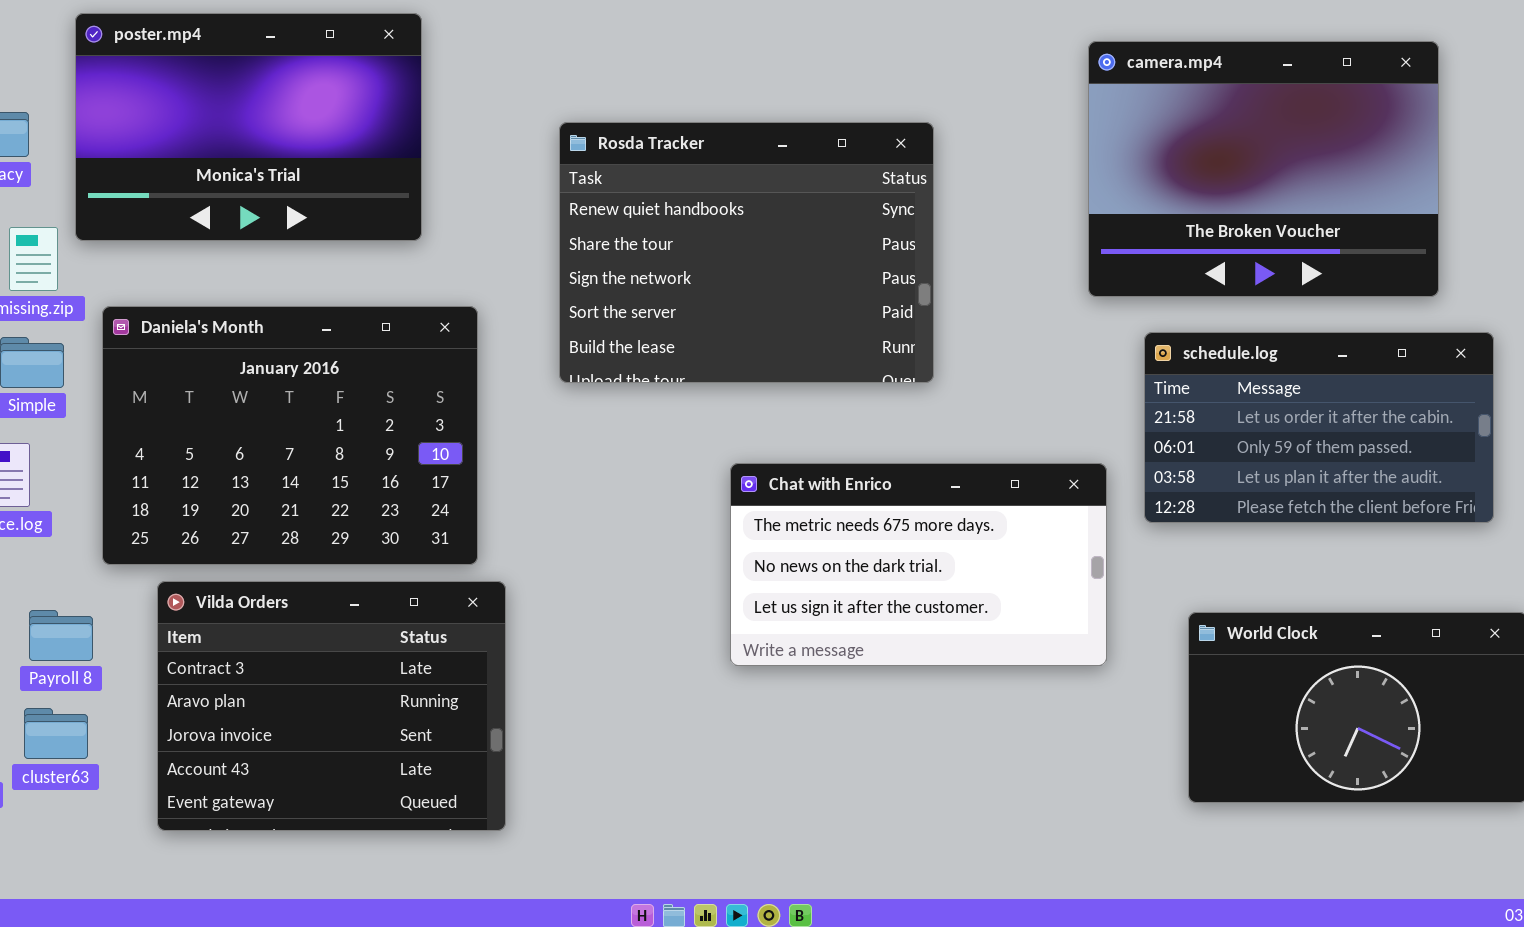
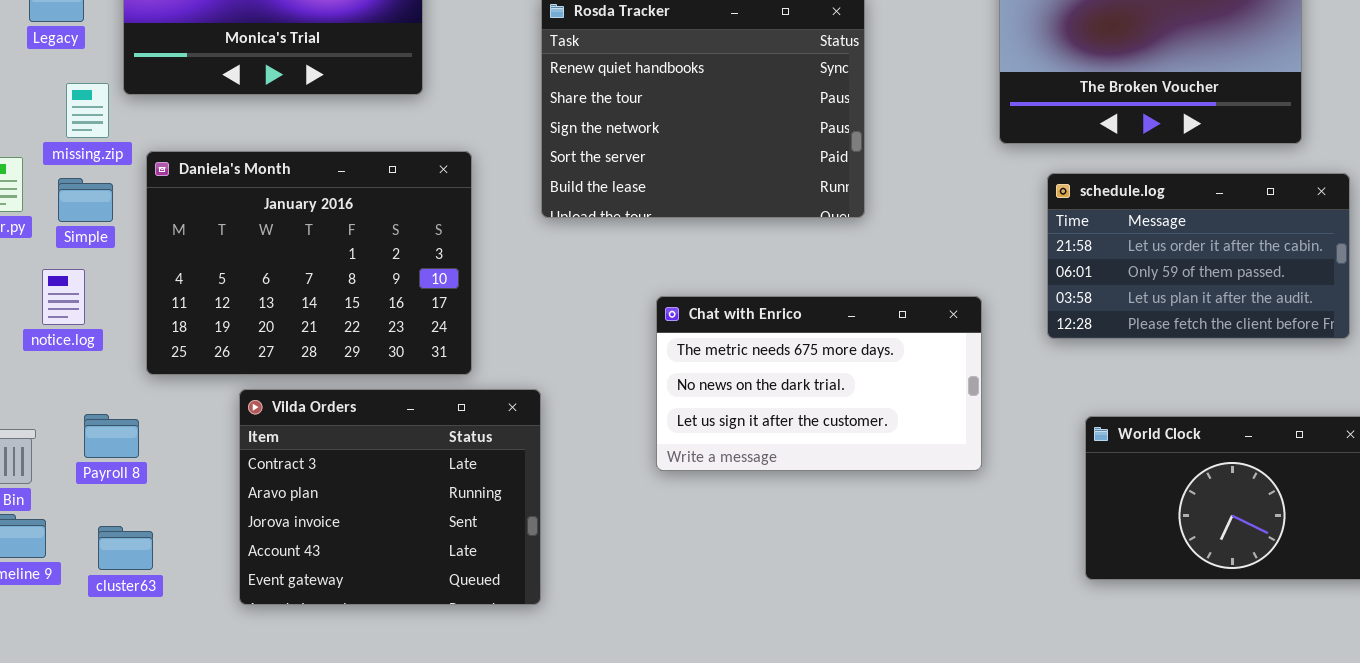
Chat with Enrico: [730,463,1107,666] -> [656,296,982,471], moved
Vilda Orders: [157,581,506,831] -> [239,389,541,605], moved
cluster63: [24,708,88,759] -> [98,526,153,570], moved

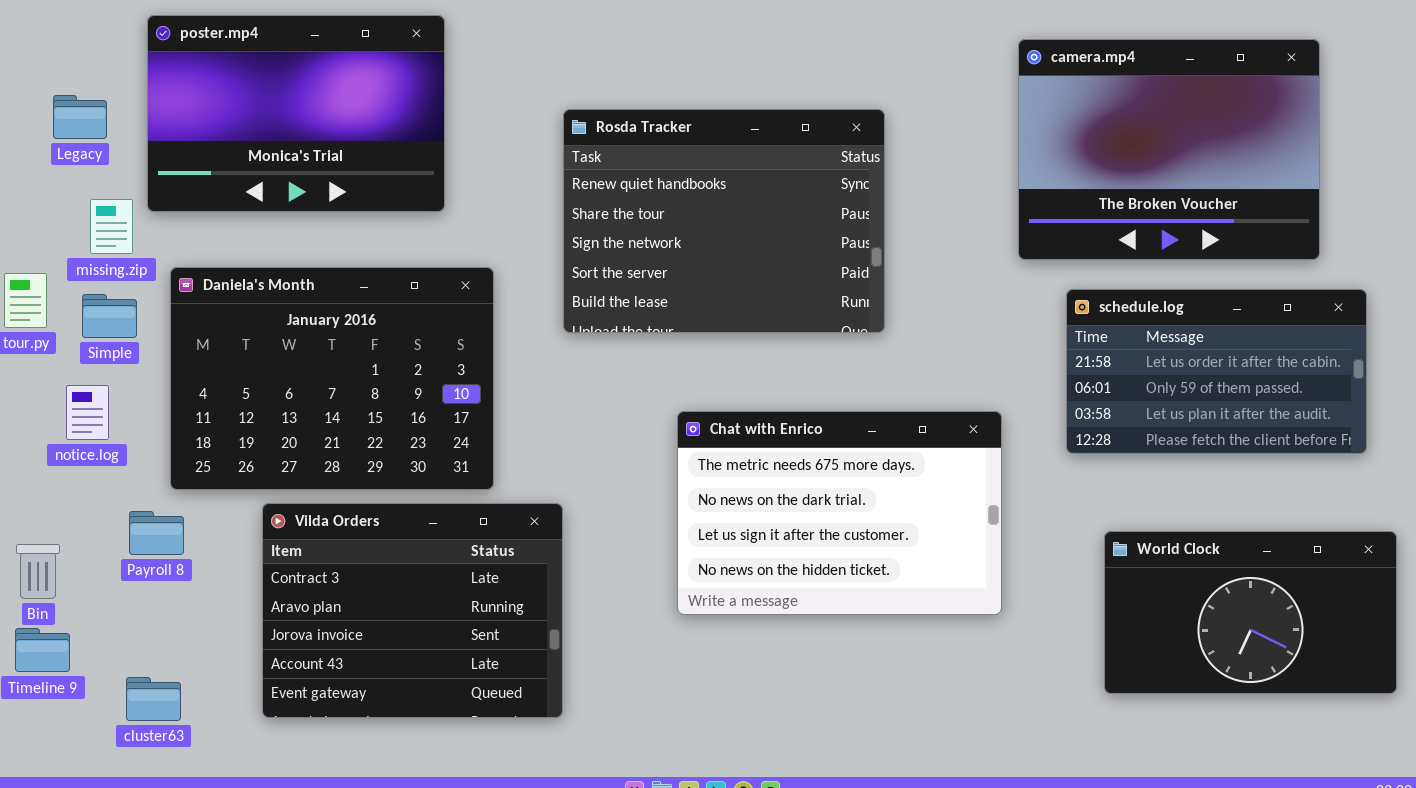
Chat with Enrico: [656,296,982,471] -> [677,411,1002,615], resized
Payroll 8: [84,414,139,458] -> [129,511,184,555], moved
cluster63: [98,526,153,570] -> [126,677,181,721], moved

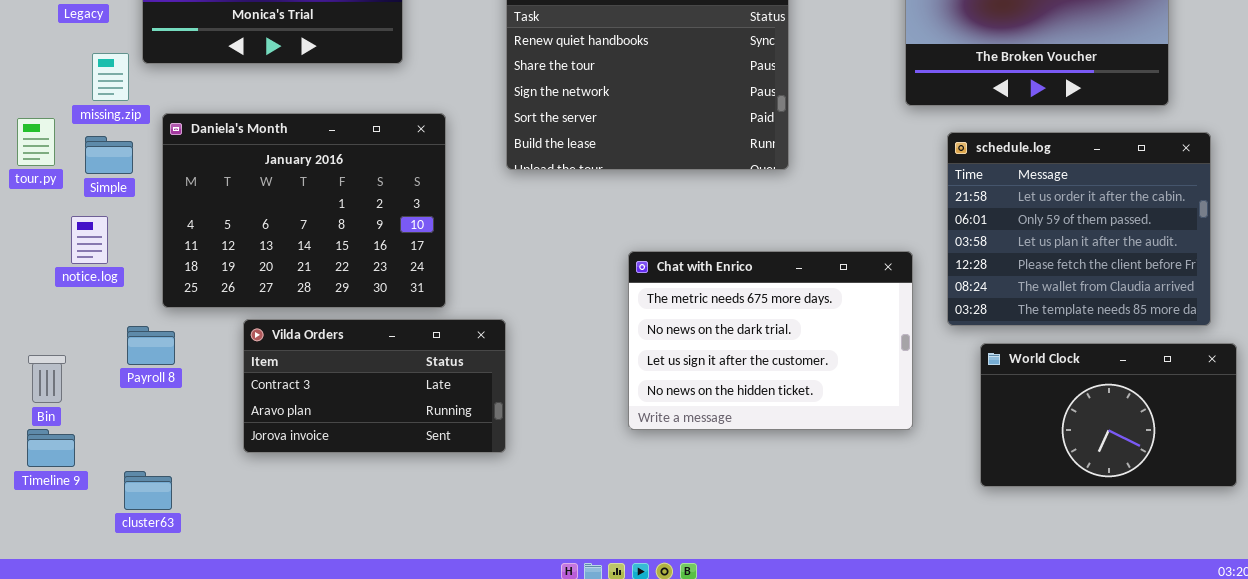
schedule.log: [1066,289,1367,454] -> [947,132,1211,326], resized
Chat with Enrico: [677,411,1002,615] -> [628,251,913,430], moved
Vilda Orders: [262,503,563,718] -> [243,319,506,453], resized

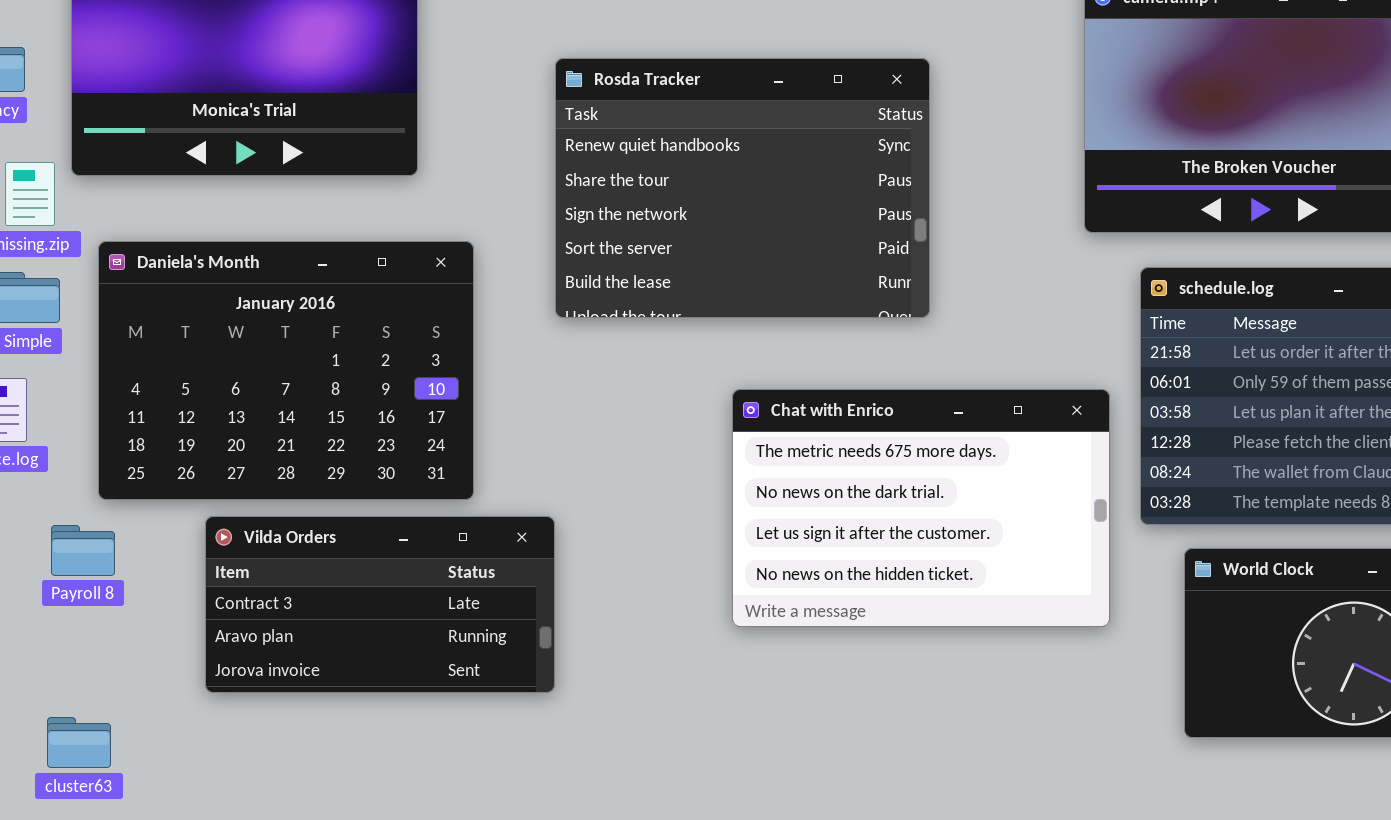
Chat with Enrico: [628,251,913,430] -> [732,389,1110,627], moved

